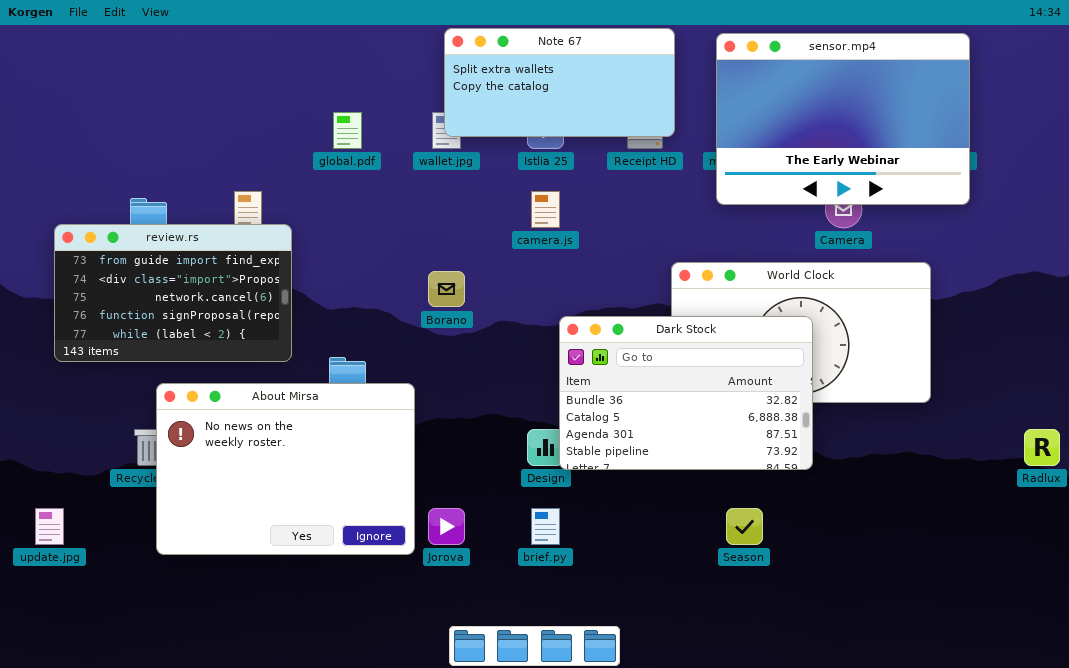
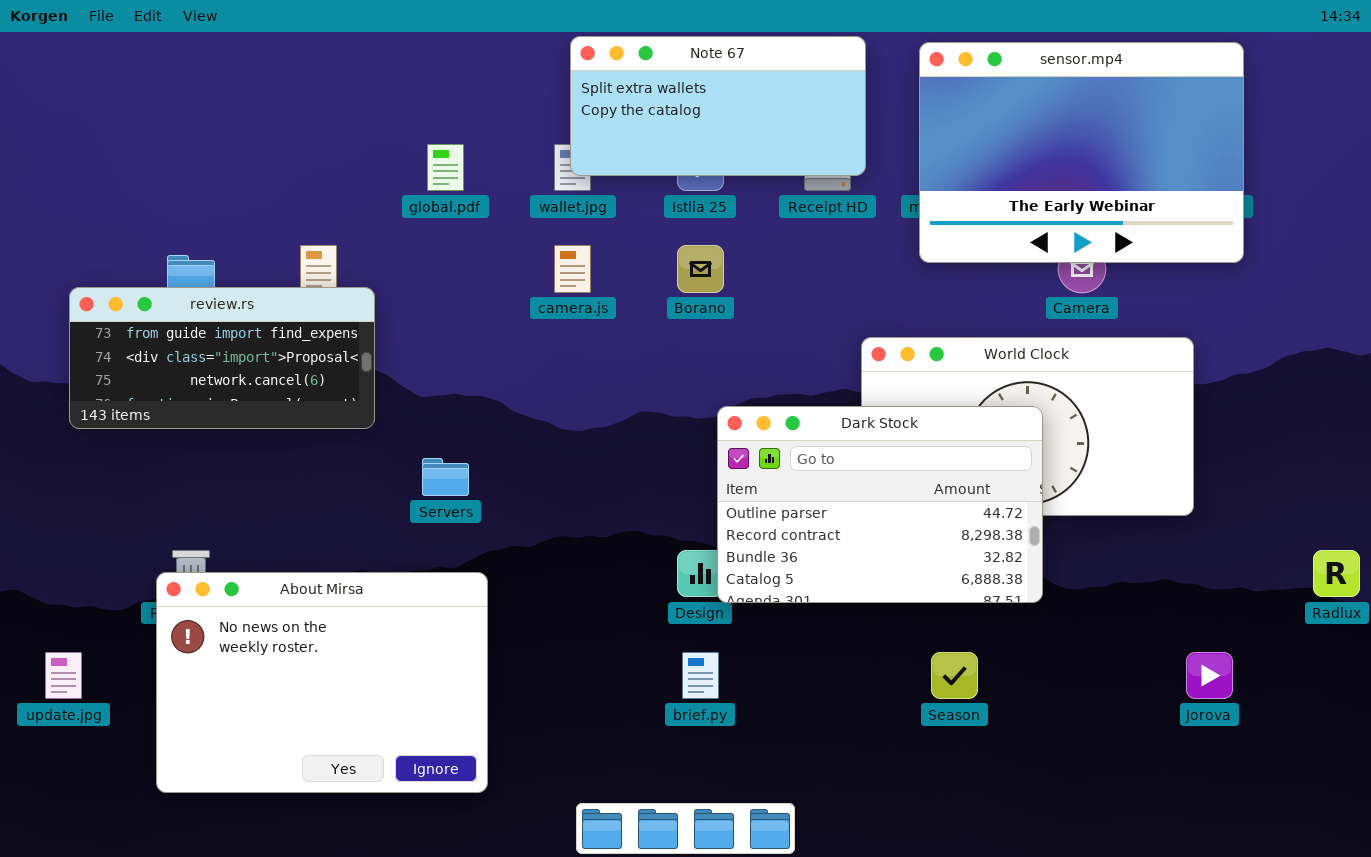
camera.js: [531,191,560,228] -> [554,245,591,293], moved
review.rs: [54,224,292,362] -> [69,287,375,429], resized
Borano: [428,271,465,307] -> [677,245,724,293], moved
Dark Stock: [559,316,813,470] -> [717,406,1043,603], scrolled up 2 rows
About Mirsa: [156,383,415,555] -> [156,572,488,793], moved
Jorova: [428,508,465,545] -> [1186,652,1233,699], moved

